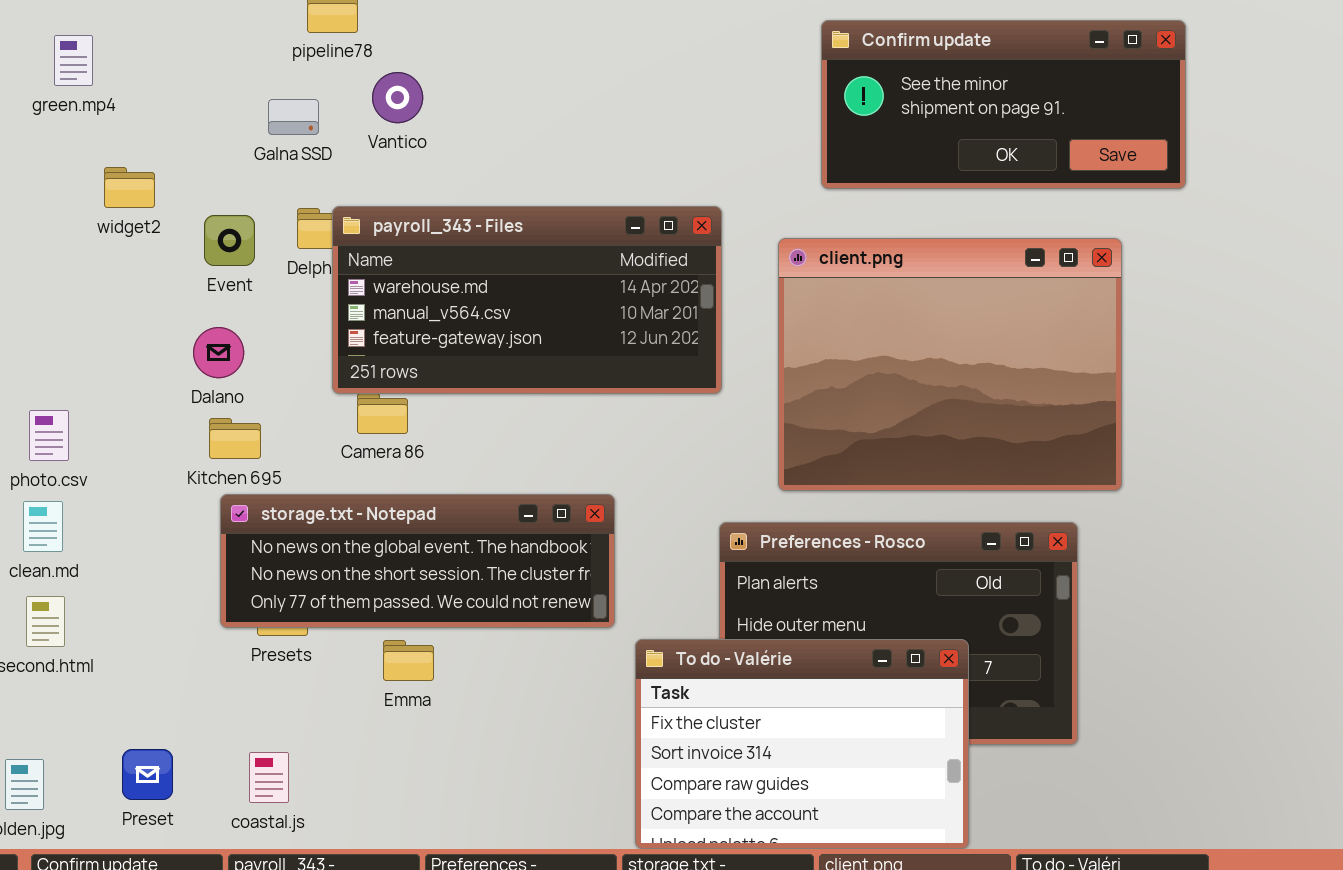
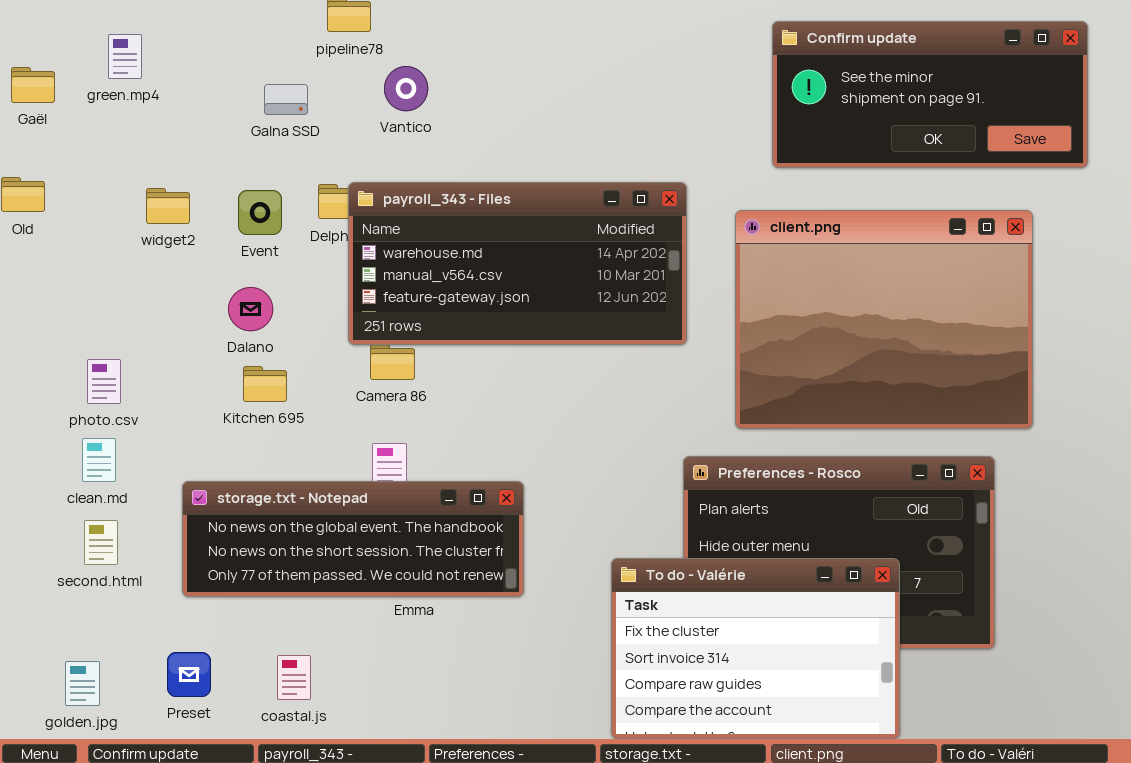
Galna SSD: [268,99,319,135] -> [264,84,308,115], moved
widget2: [104,167,155,208] -> [146,188,190,224], moved
storage.txt - Notepad: [220,494,615,628] -> [182,481,524,597], moved

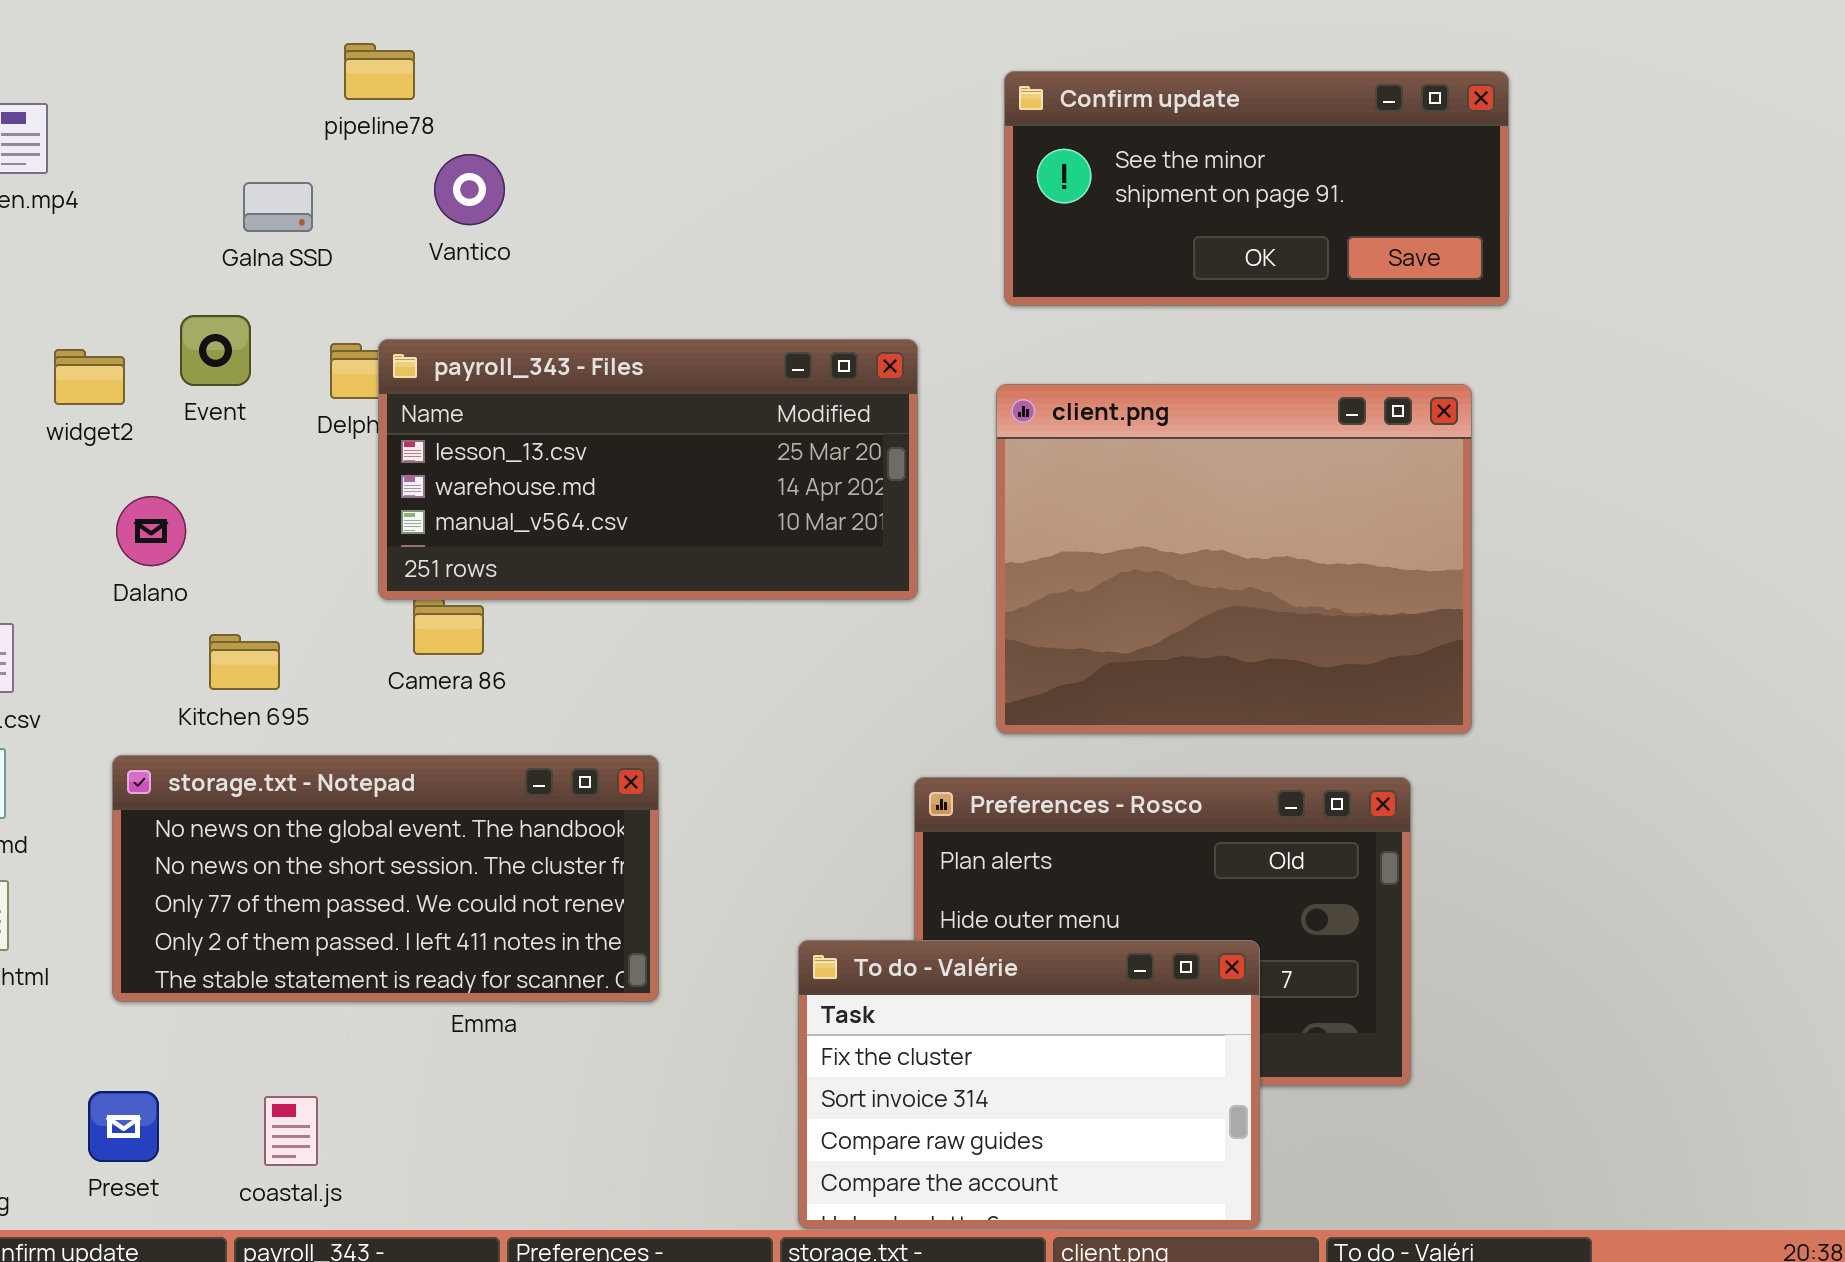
Confirm update: [772,21,1088,168] -> [1004,71,1509,306], moved
payroll_343 - Files: [348,182,687,345] -> [378,339,918,600], scrolled up 1 row
Event: [238,190,282,235] -> [180,315,251,386], moved
Dalano: [228,287,273,331] -> [116,496,186,566], moved
storage.txt - Notepad: [182,481,524,597] -> [112,755,659,1002], resized

